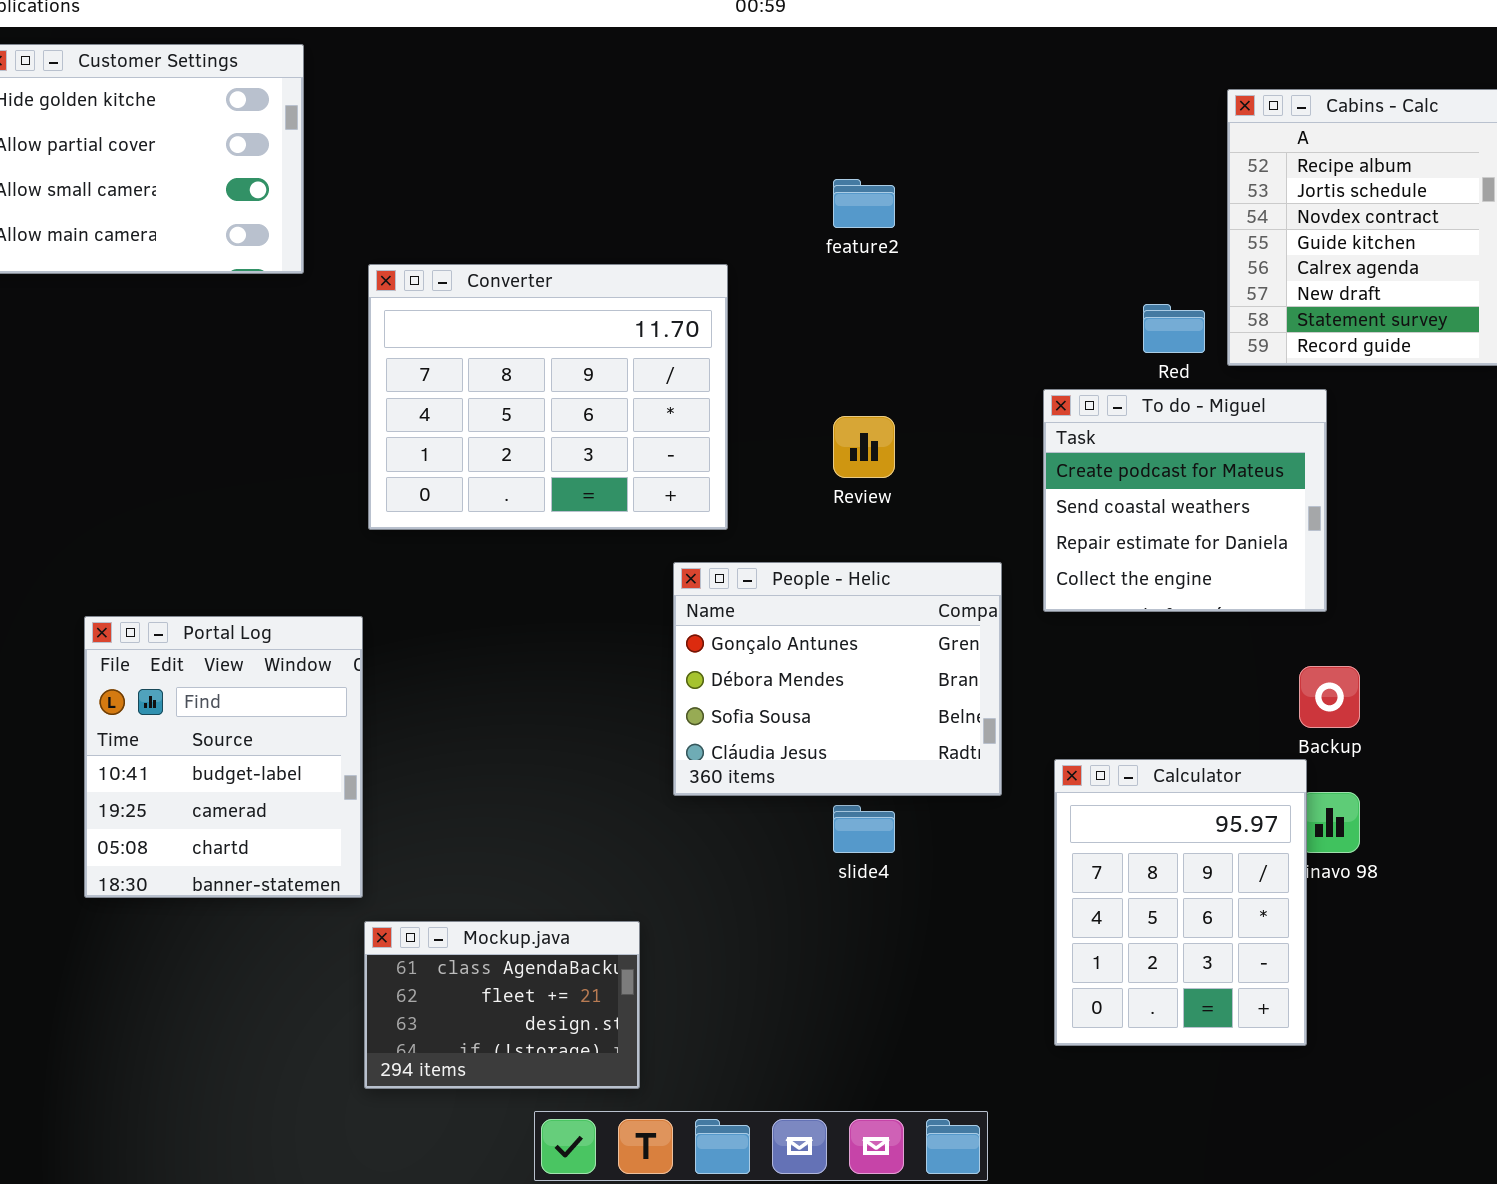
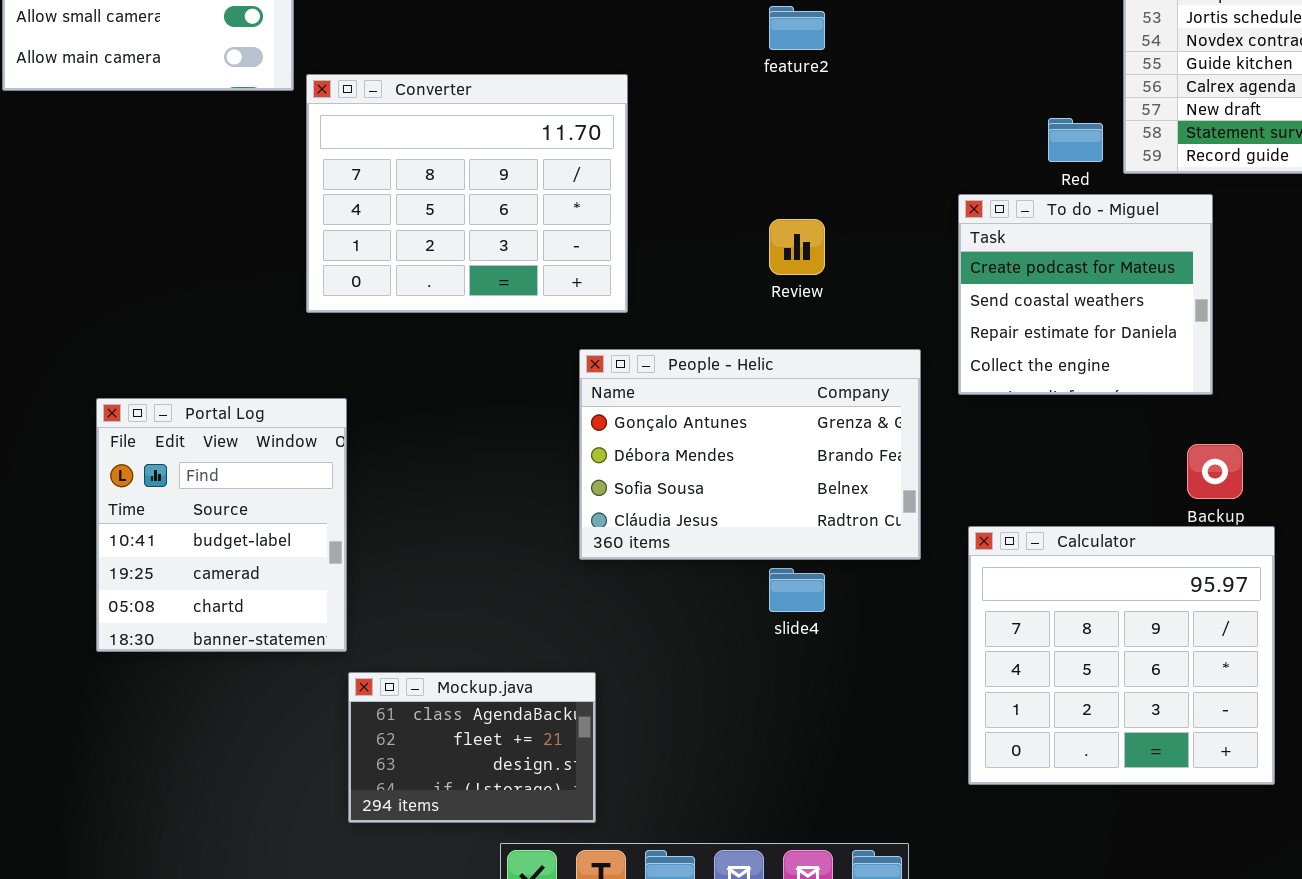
Converter: [368,264,728,530] -> [306,74,628,313], moved
People - Helic: [673,562,1002,796] -> [579,349,921,560], resized
Calculator: [1054,759,1307,1046] -> [968,526,1275,785], resized

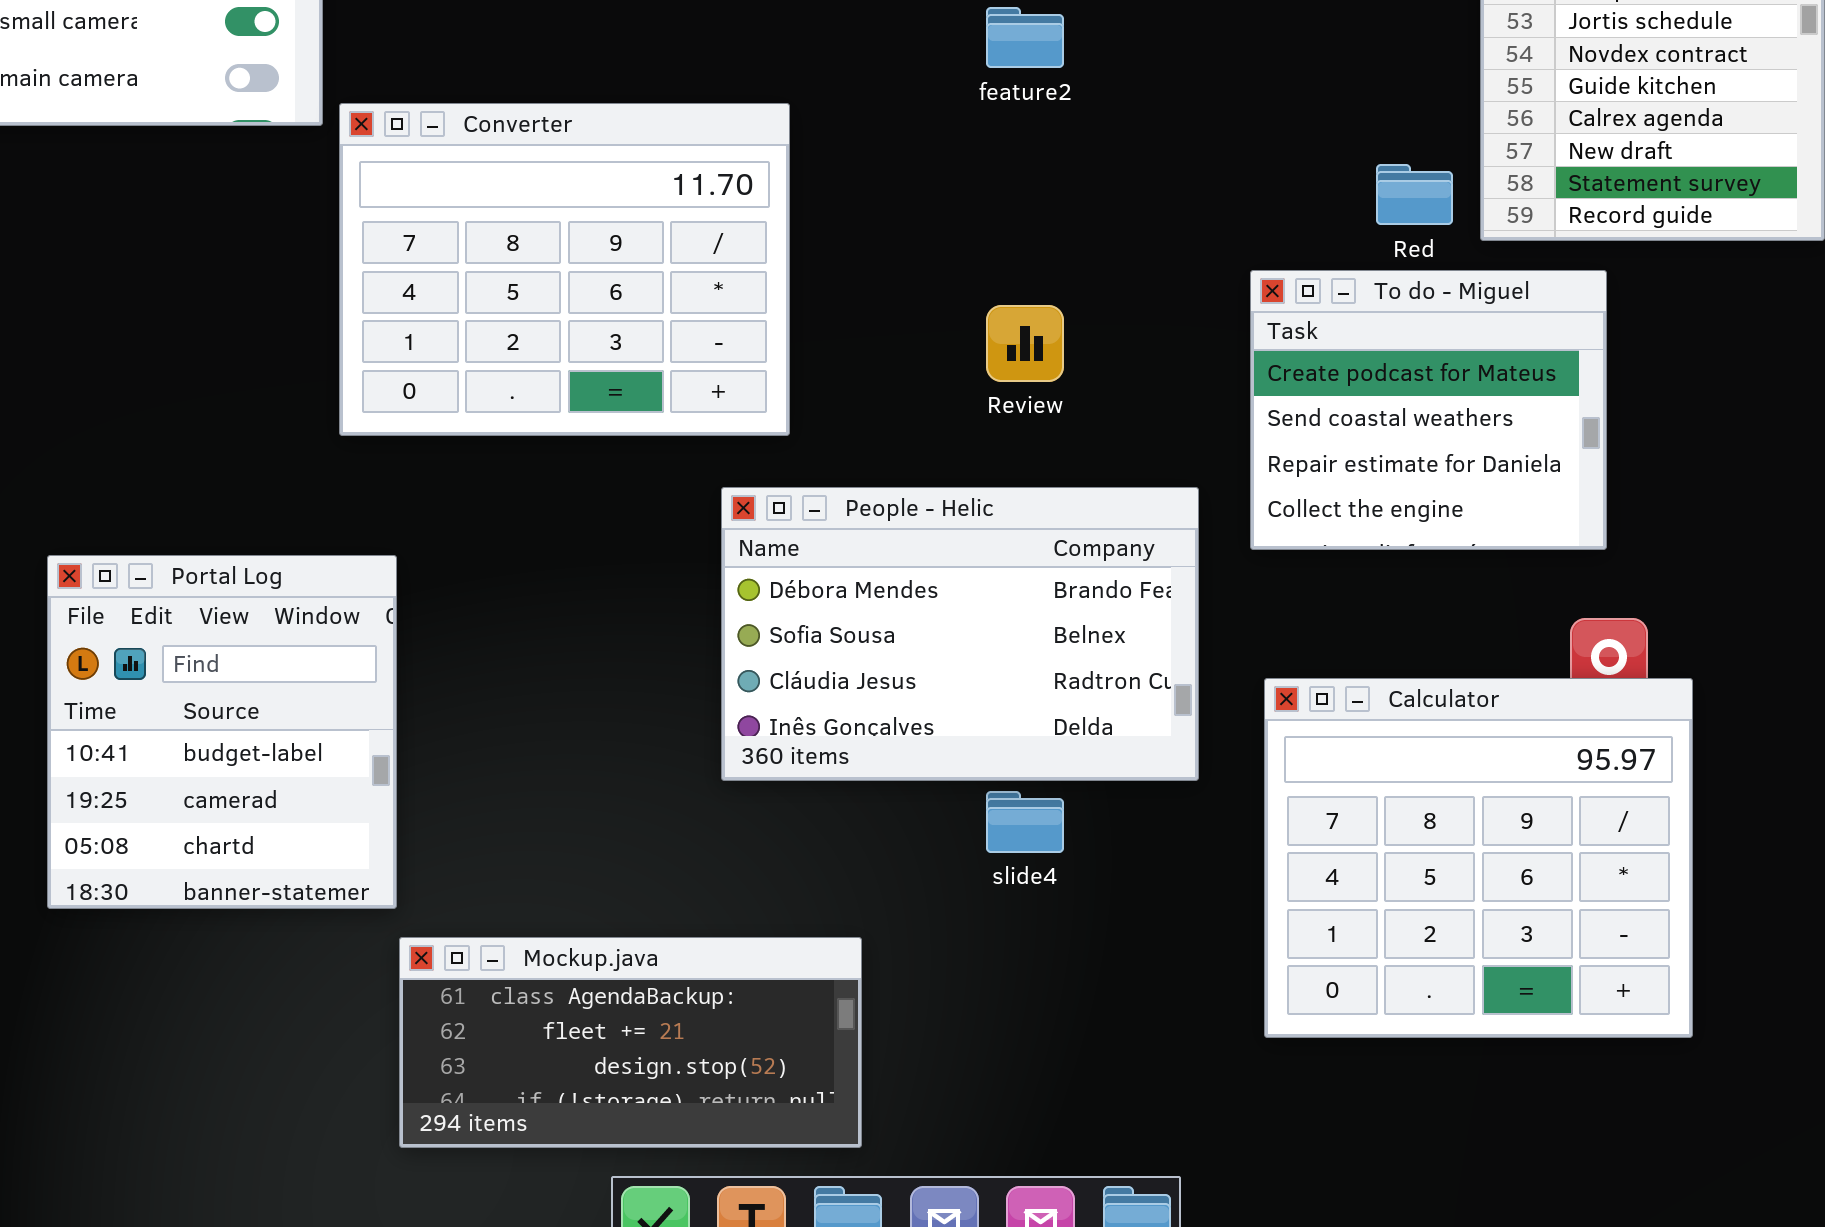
People - Helic: [579,349,921,560] -> [721,487,1199,781], scrolled down 1 row
Calculator: [968,526,1275,785] -> [1264,678,1693,1038], moved
Mockup.java: [348,672,596,823] -> [399,937,862,1148], resized

